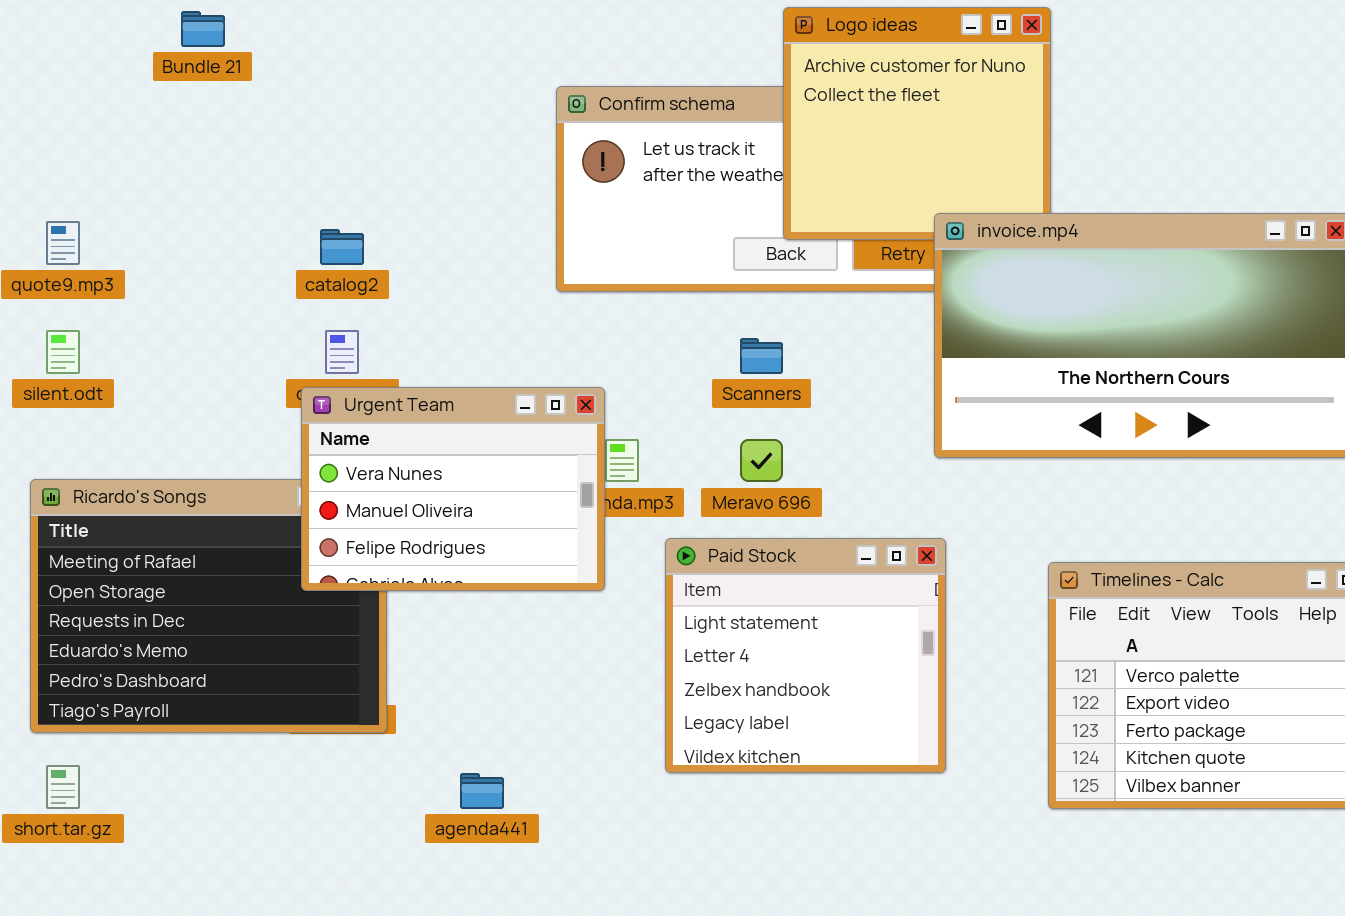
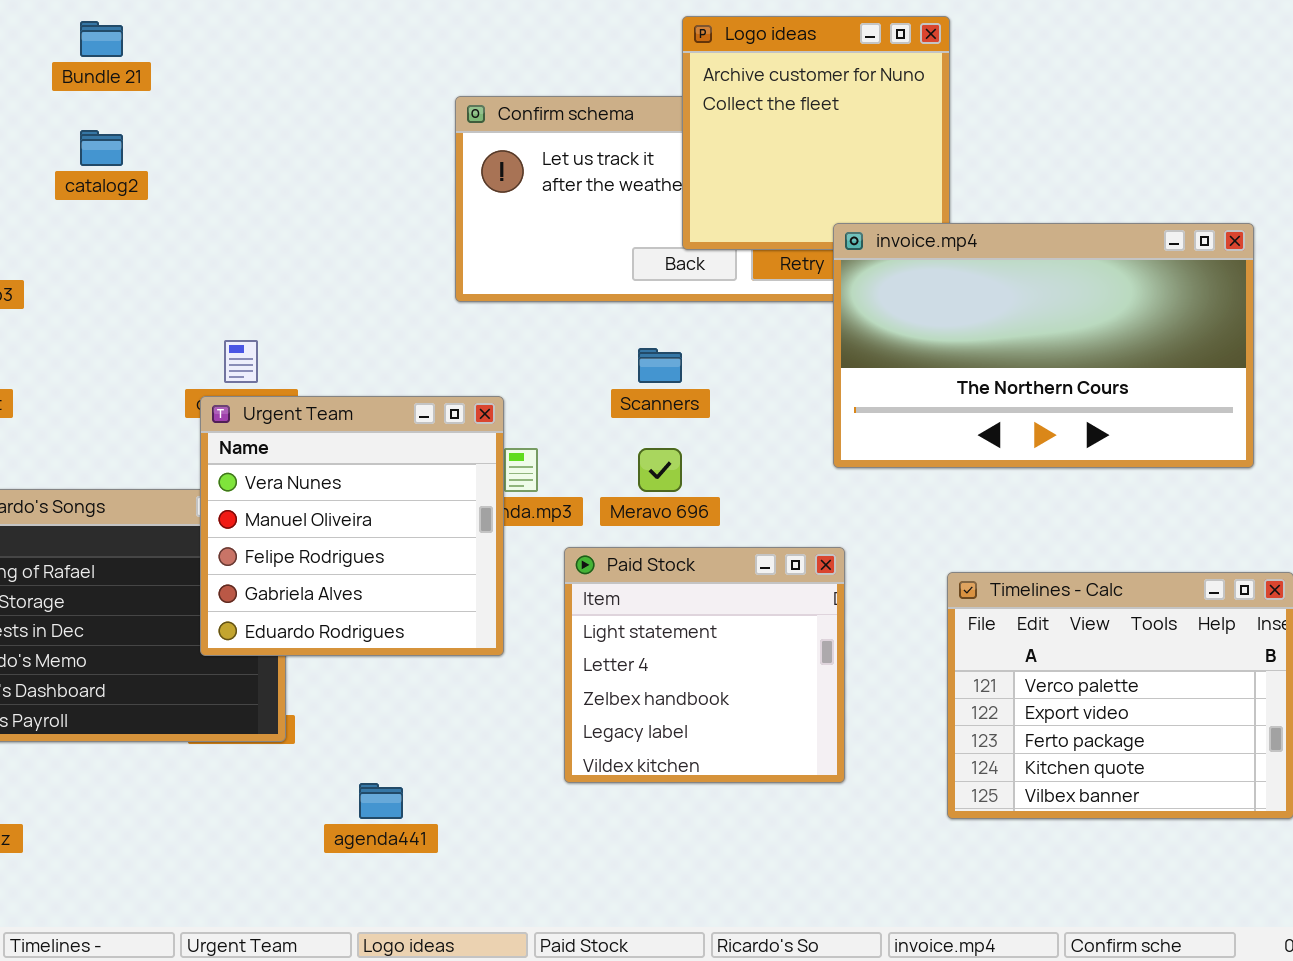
catalog2: [320,229,364,265] -> [80,130,123,166], moved
Urgent Team: [301,387,605,591] -> [200,396,504,656], resized

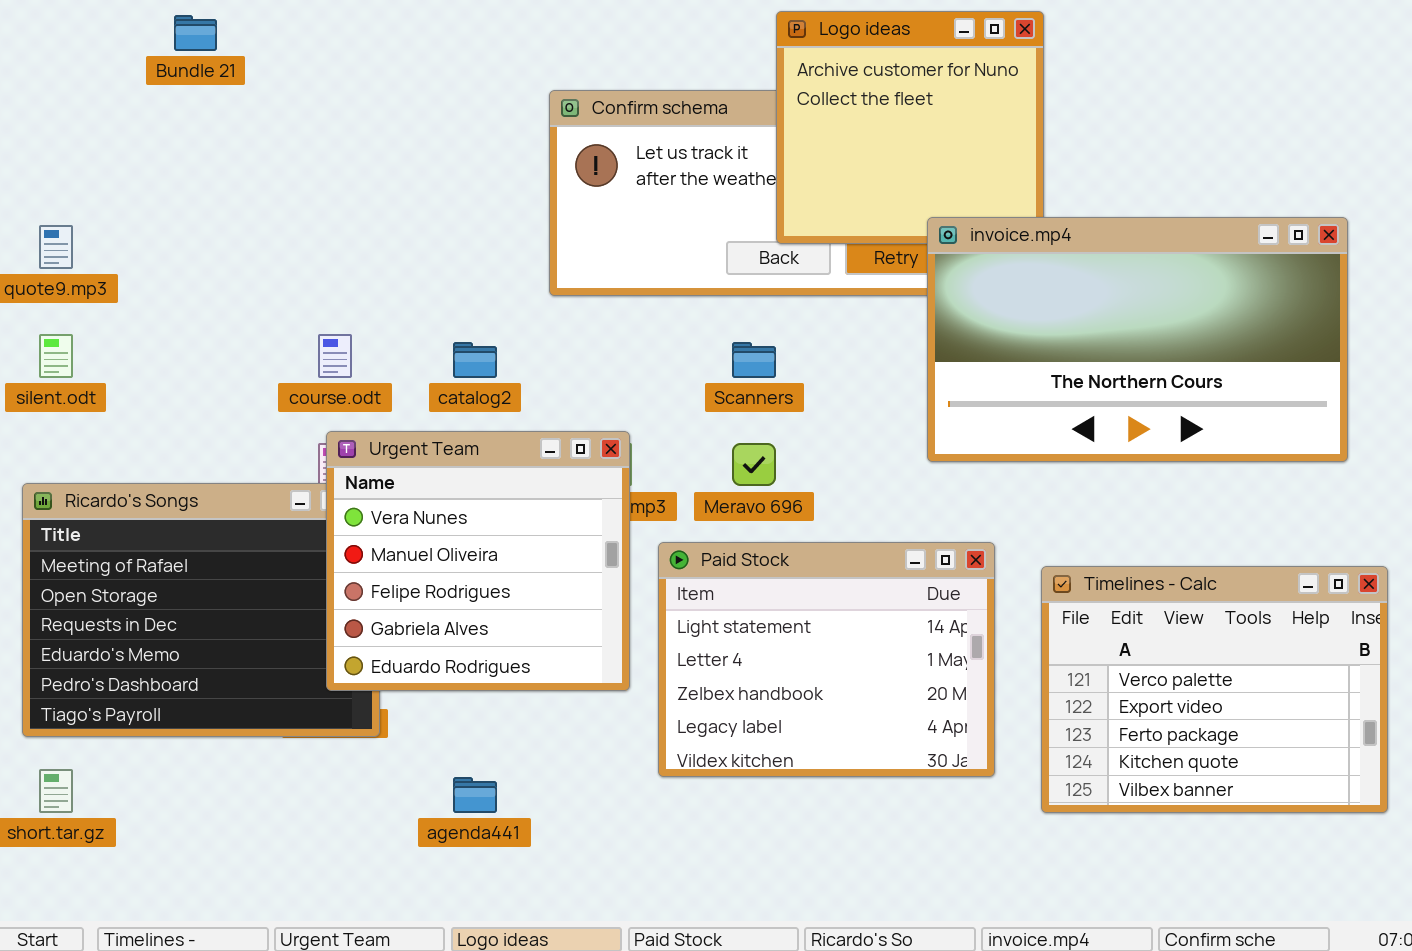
catalog2: [80,130,123,166] -> [453,342,497,378], moved
Urgent Team: [200,396,504,656] -> [326,431,630,691], moved
Paid Stock: [564,547,845,783] -> [658,542,995,777], resized

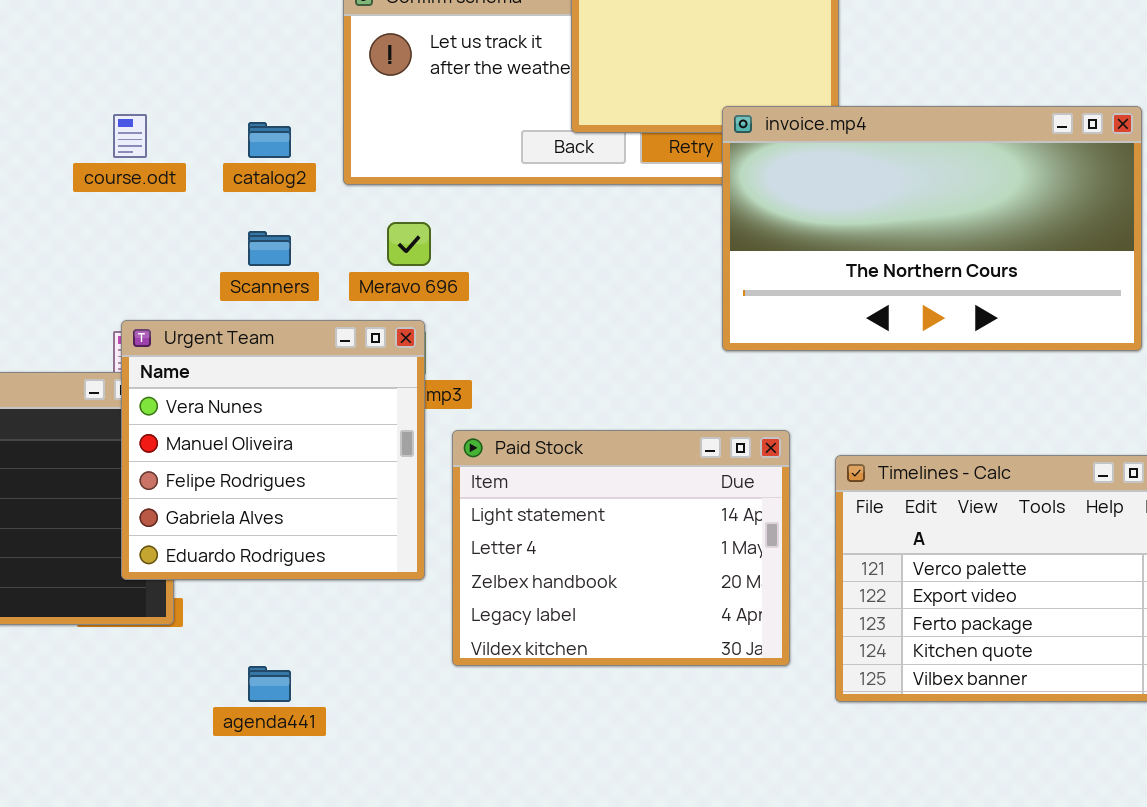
course.odt: [318,334,352,378] -> [113,114,147,158], moved
catalog2: [453,342,497,378] -> [248,122,291,158], moved
Scanners: [732,342,776,378] -> [248,231,291,266], moved
Meravo 696: [732,443,776,486] -> [387,222,431,266], moved

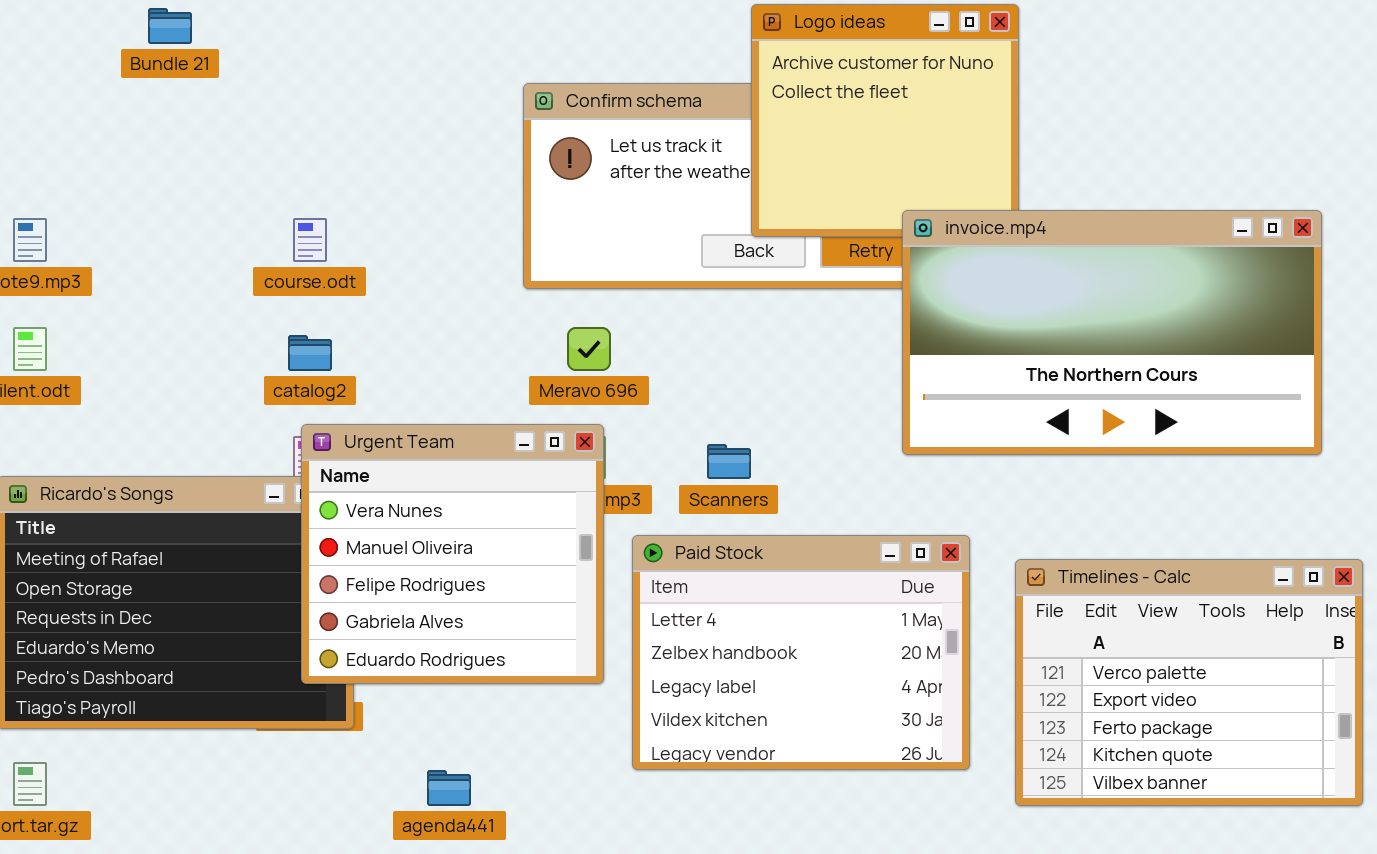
catalog2: [248,122,291,158] -> [288,335,332,371], moved
Scanners: [248,231,291,266] -> [707,444,751,479], moved
Paid Stock: [452,430,790,666] -> [632,535,970,770], scrolled down 1 row

